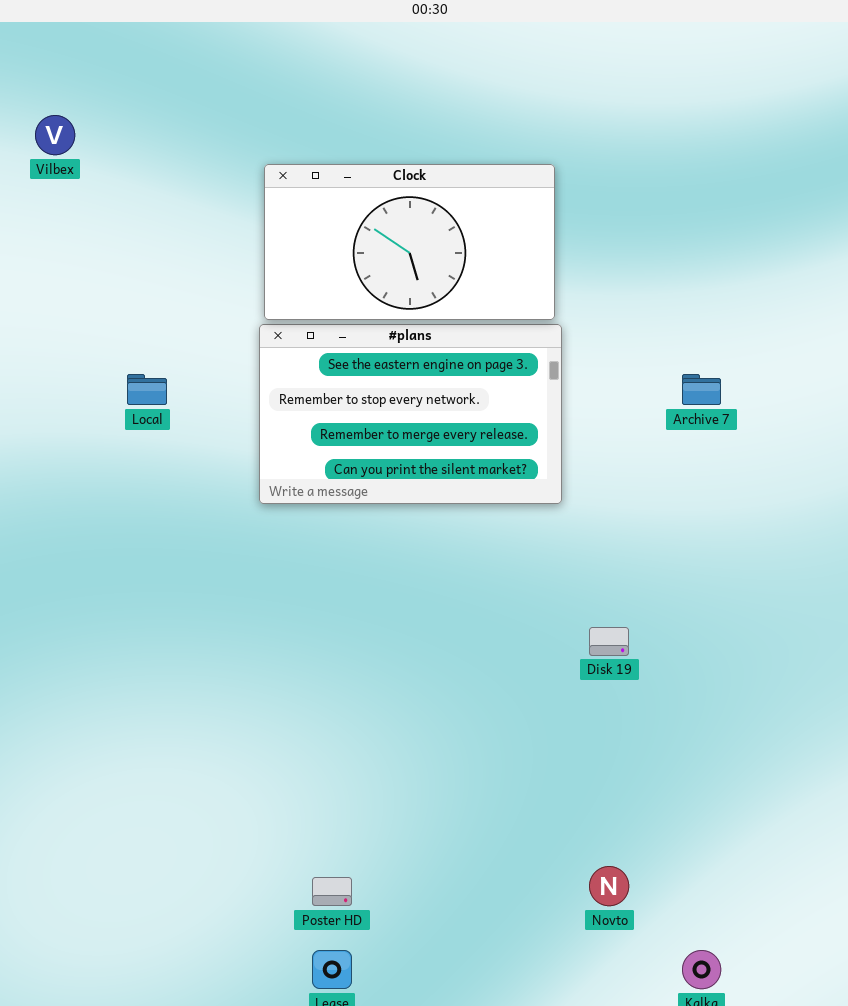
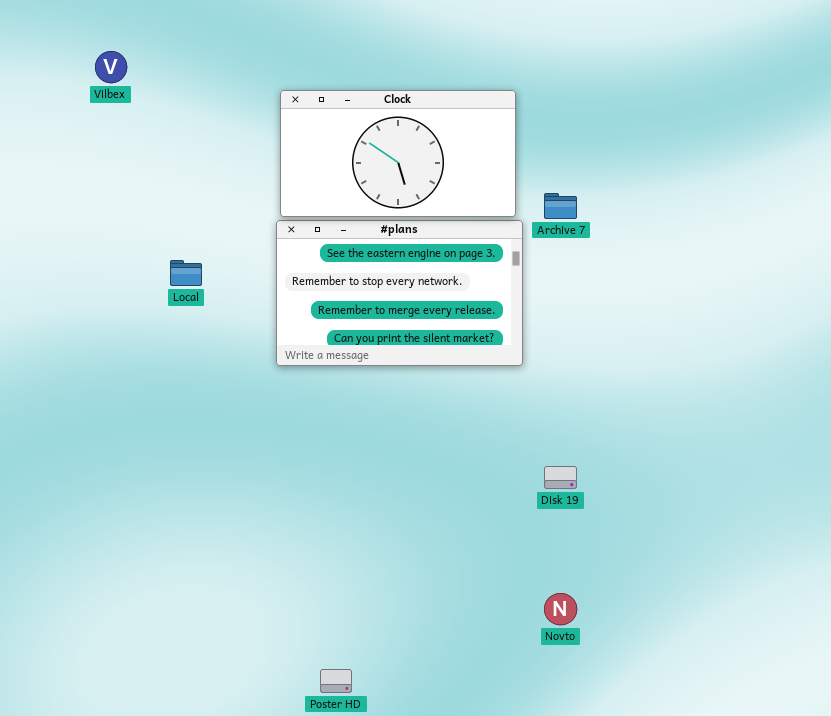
Archive 7: [682,374,721,405] -> [544,193,577,219], moved
Novto: [589,866,629,906] -> [544,593,577,625], moved

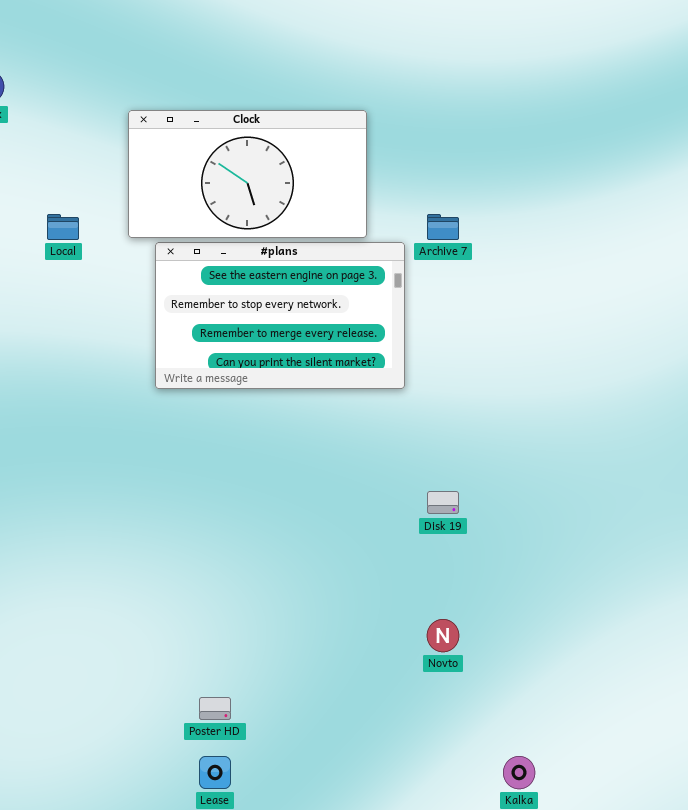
Clock: [280,90,516,217] -> [128,110,367,238], moved
Local: [170,260,202,286] -> [47,214,79,240], moved

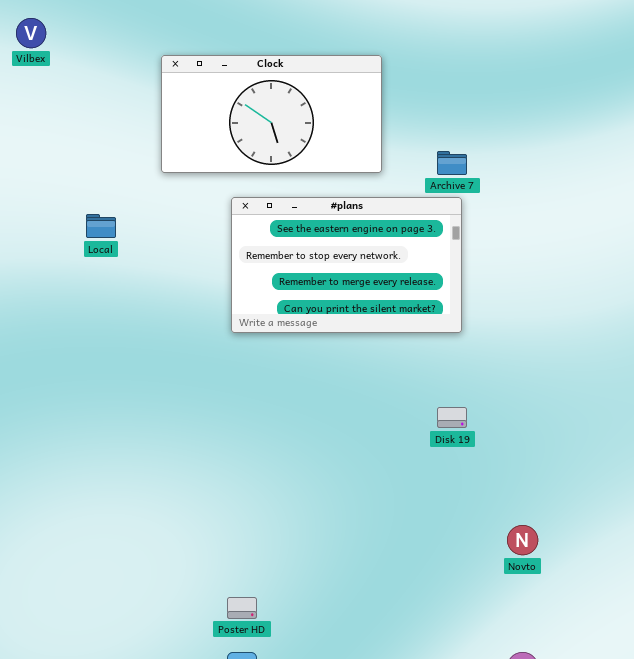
Local: [47,214,79,240] -> [86,214,116,238], moved
#plans: [155,242,405,389] -> [231,197,462,333], moved
Novto: [427,619,459,652] -> [507,525,538,555], moved

